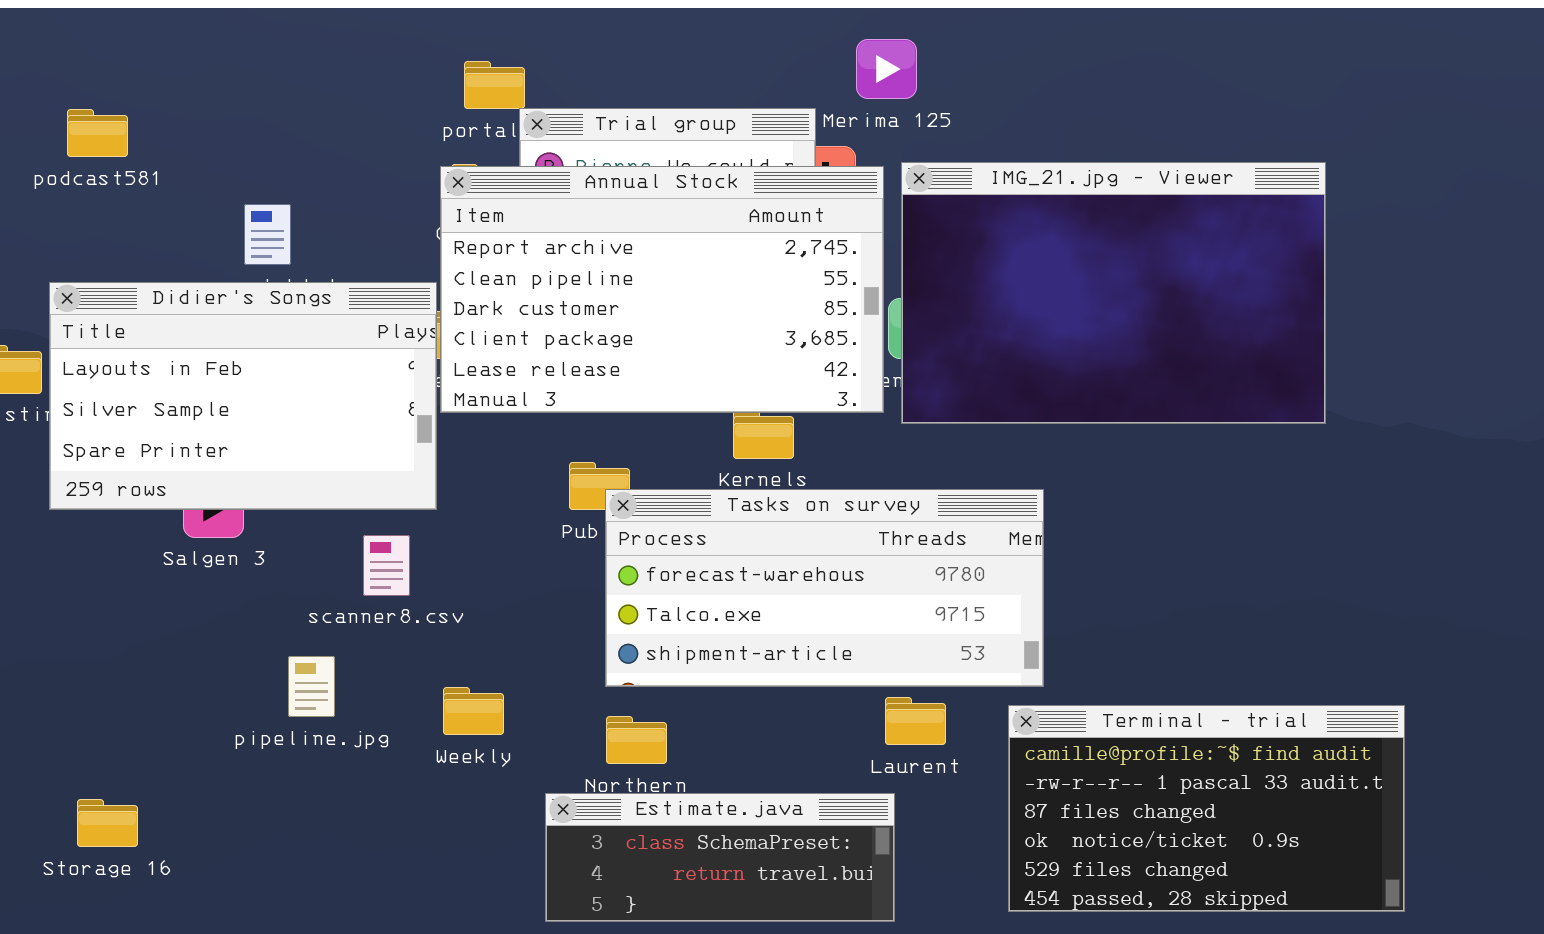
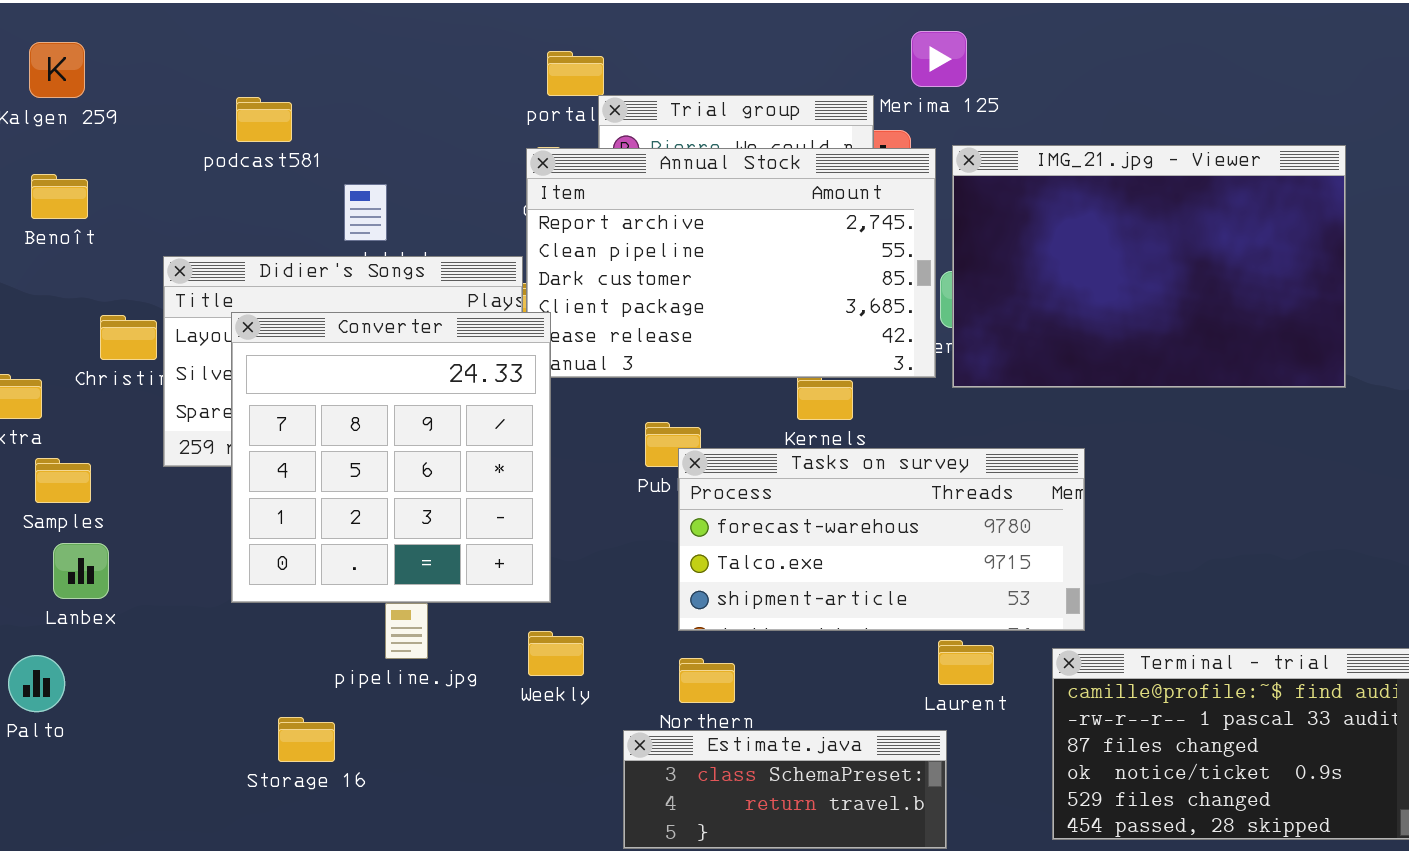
podcast581: [67,109,128,157] -> [236,97,292,142], moved
Converter: none -> [231,312,551,603], opened
Storage 16: [77,799,138,847] -> [278,717,335,762], moved

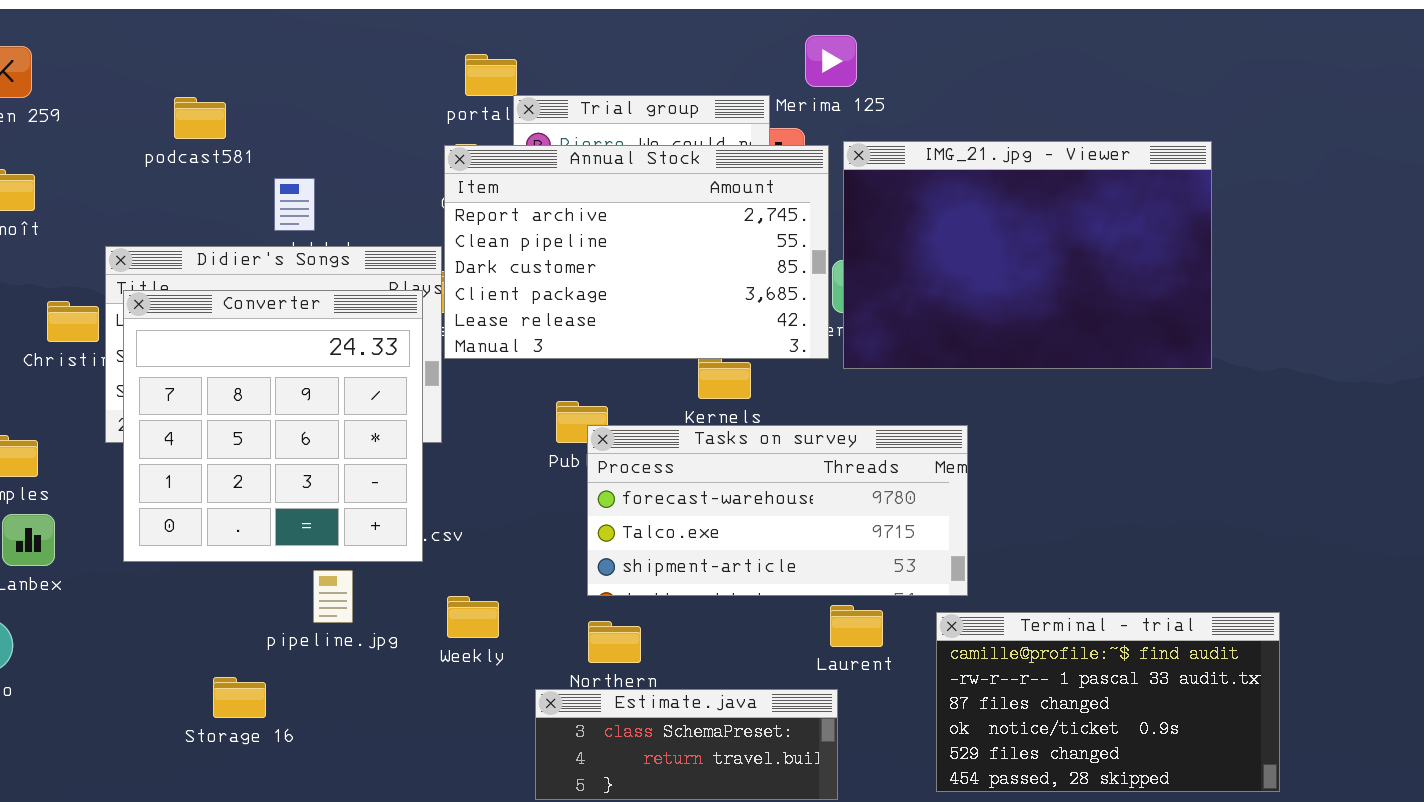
Converter: [231,312,551,603] -> [123,290,423,562], moved

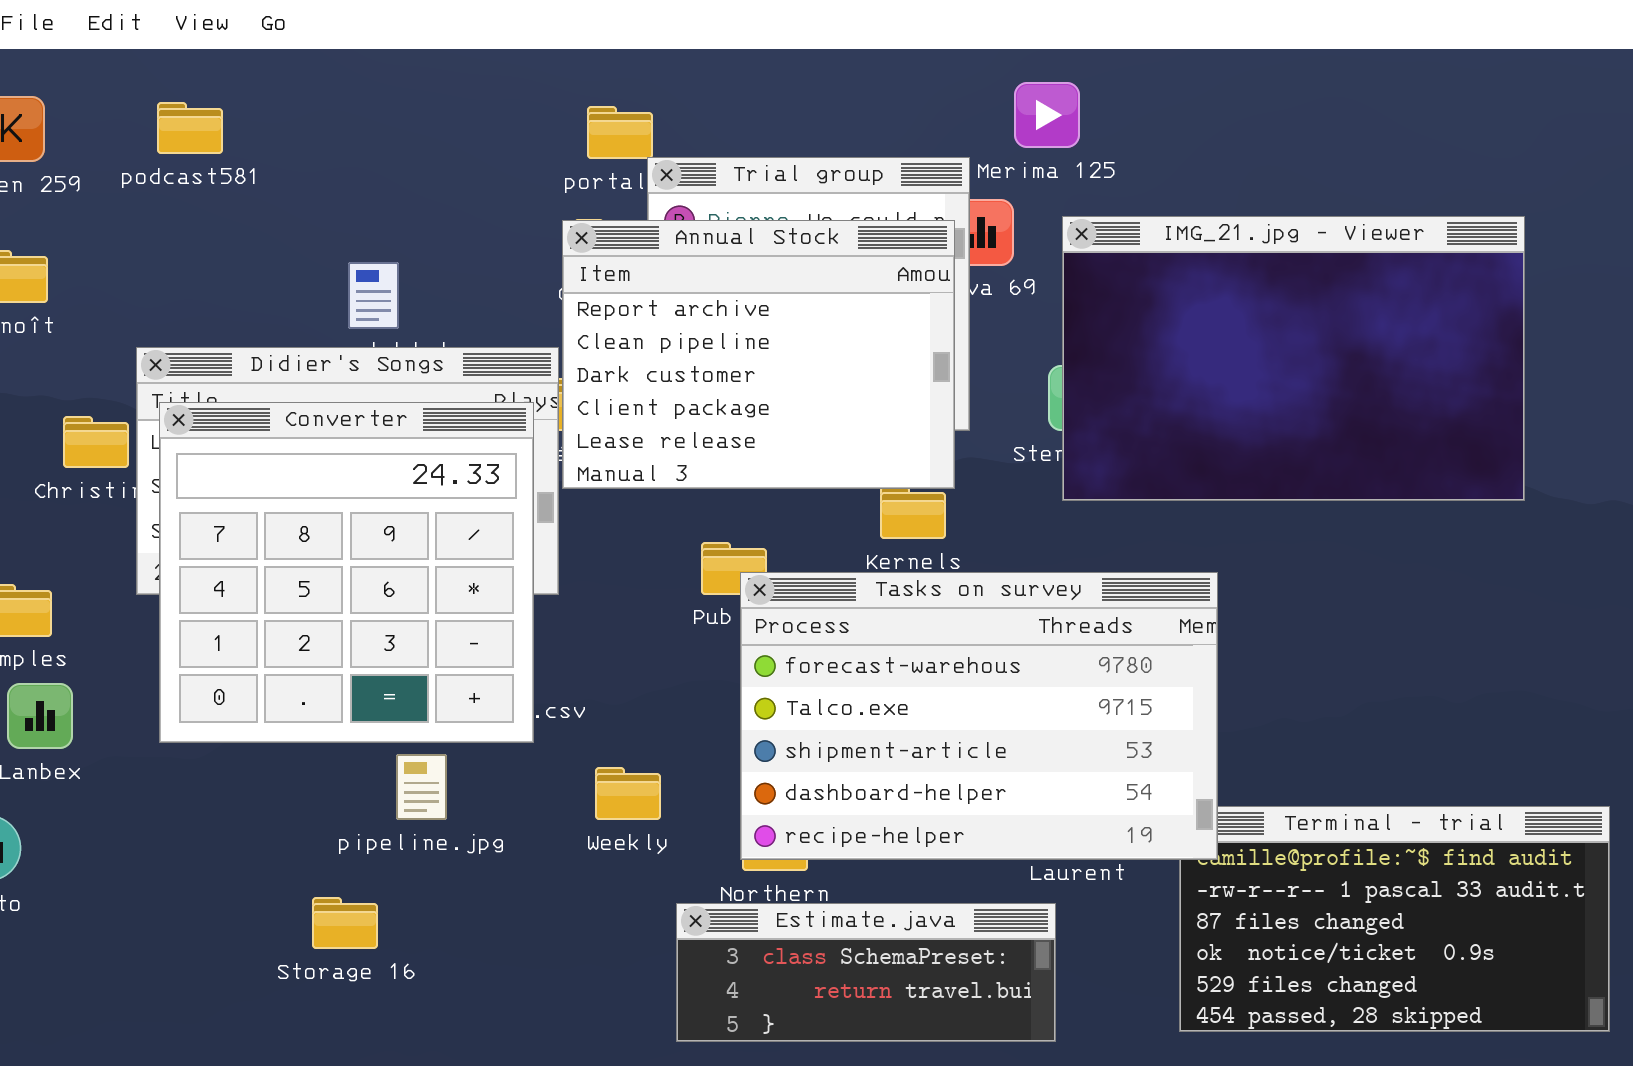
podcast581: [174,97,226,139] -> [157,102,223,154], moved
Annual Stock: [444,145,829,359] -> [562,220,955,489], resized
Tasks on survey: [587,425,968,596] -> [740,572,1218,860], resized
Weekly: [447,596,499,638] -> [595,767,661,820], moved
Storage 16: [213,677,266,718] -> [312,897,378,949], moved

